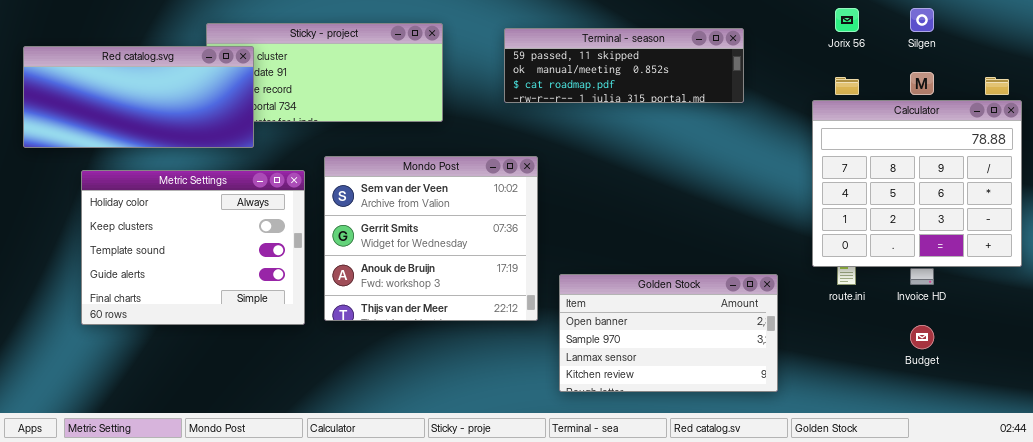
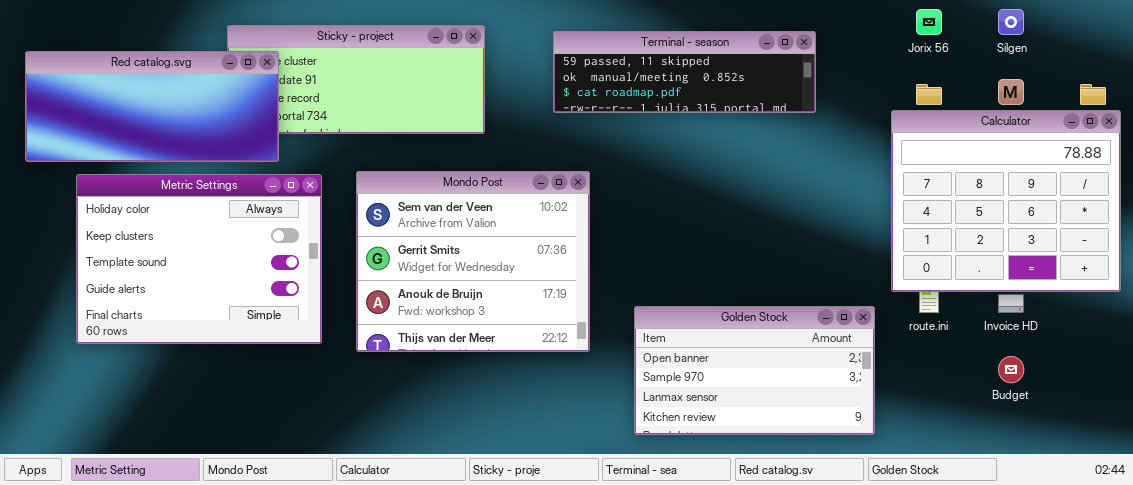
Metric Settings: [81,170,305,325] -> [76,174,322,344], moved
Golden Stock: [559,274,778,392] -> [634,306,875,435], moved

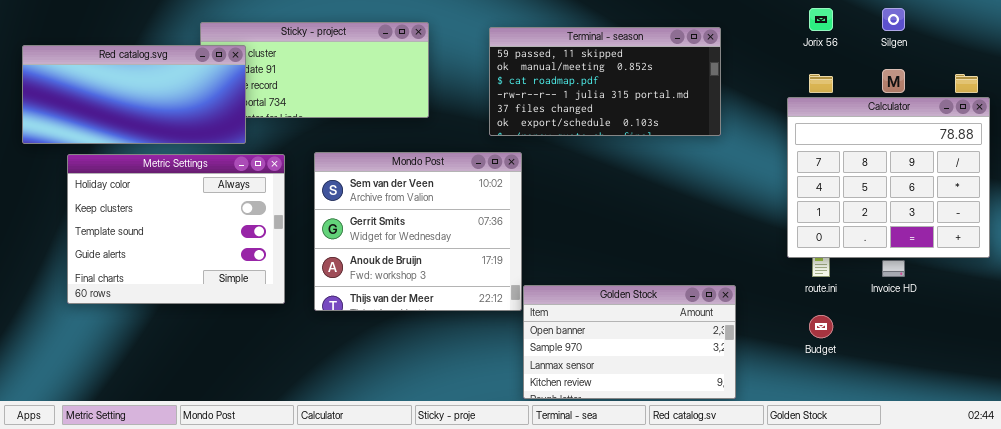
Terminal - season: [553,31,816,113] -> [489,27,721,136], resized
Golden Stock: [634,306,875,435] -> [523,285,736,399], moved
Budget: [998,356,1024,383] -> [809,315,833,338], moved

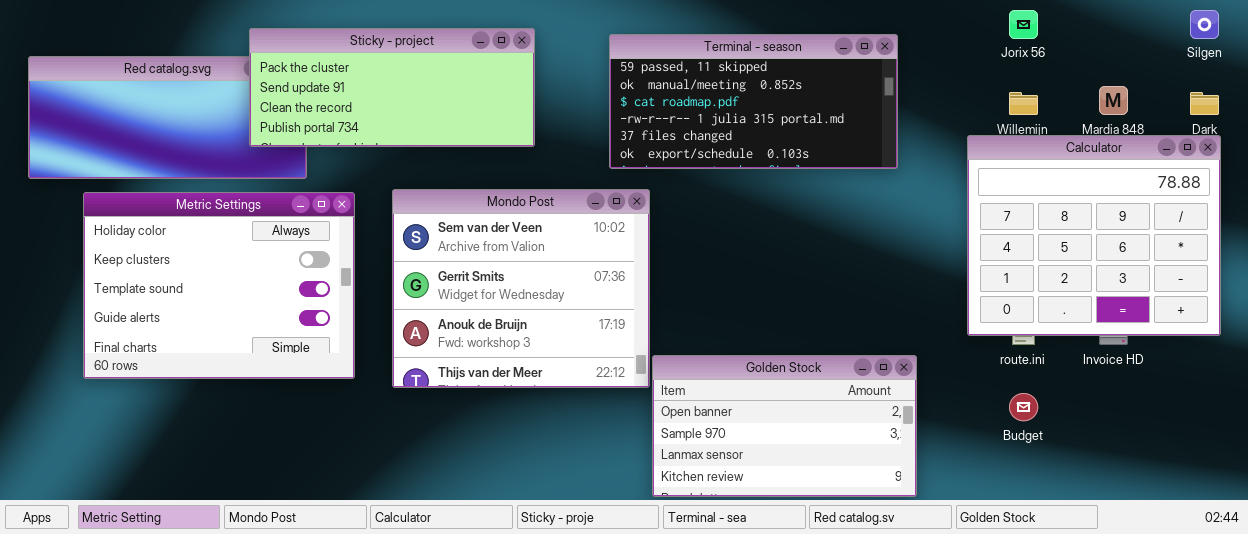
Silgen: [882,8,905,31] -> [1190,10,1219,39], moved
Sticky - project: [200,22,429,118] -> [249,28,535,147], raised
Calculator: [787,97,990,258] -> [967,135,1221,336], moved

